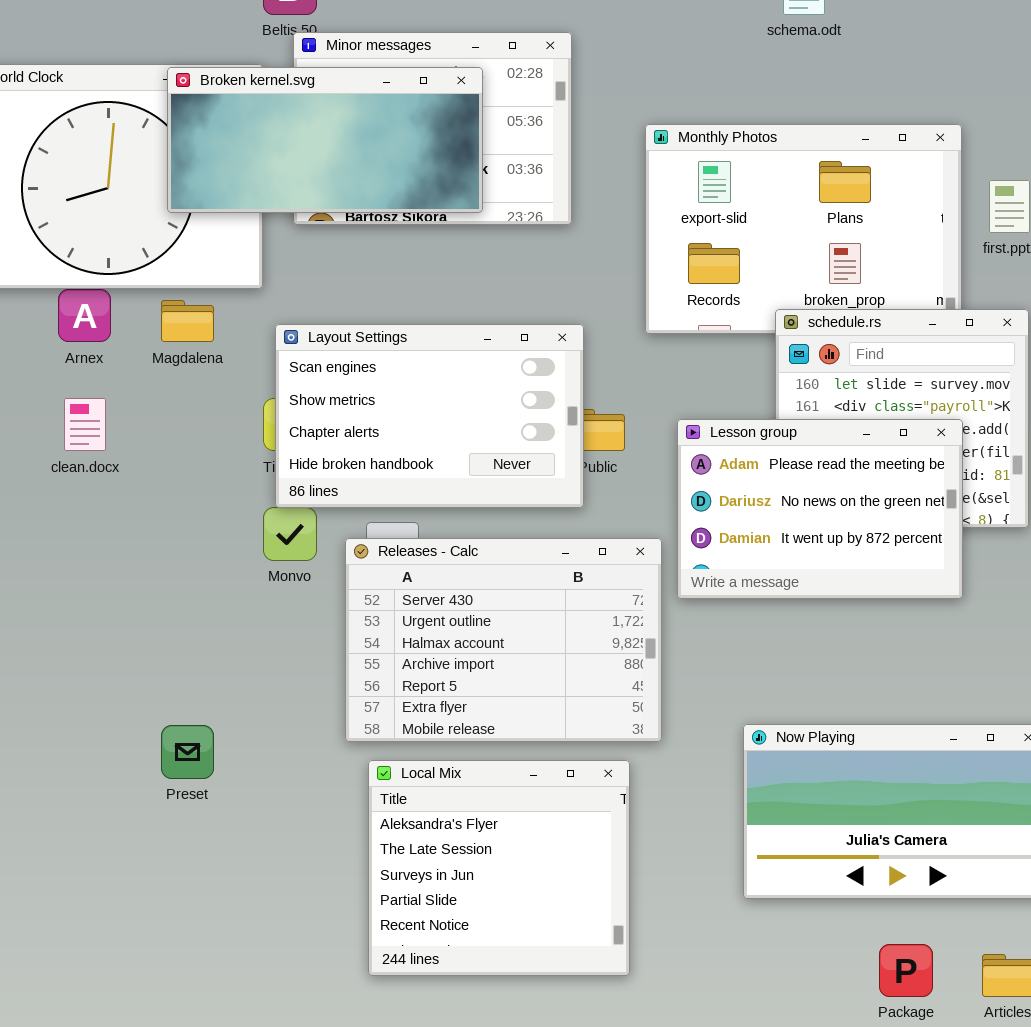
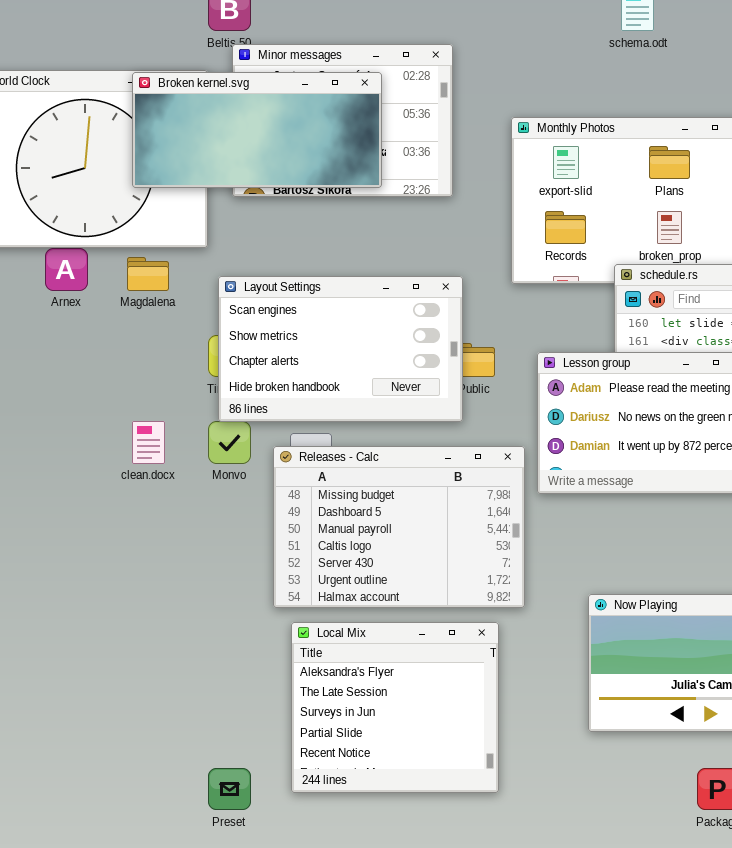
clean.docx: [64,398,106,451] -> [132,421,165,464], moved
Releases - Calc: [345,538,662,742] -> [273,446,525,608], scrolled up 4 rows
Preset: [161,725,214,779] -> [208,768,251,810], moved

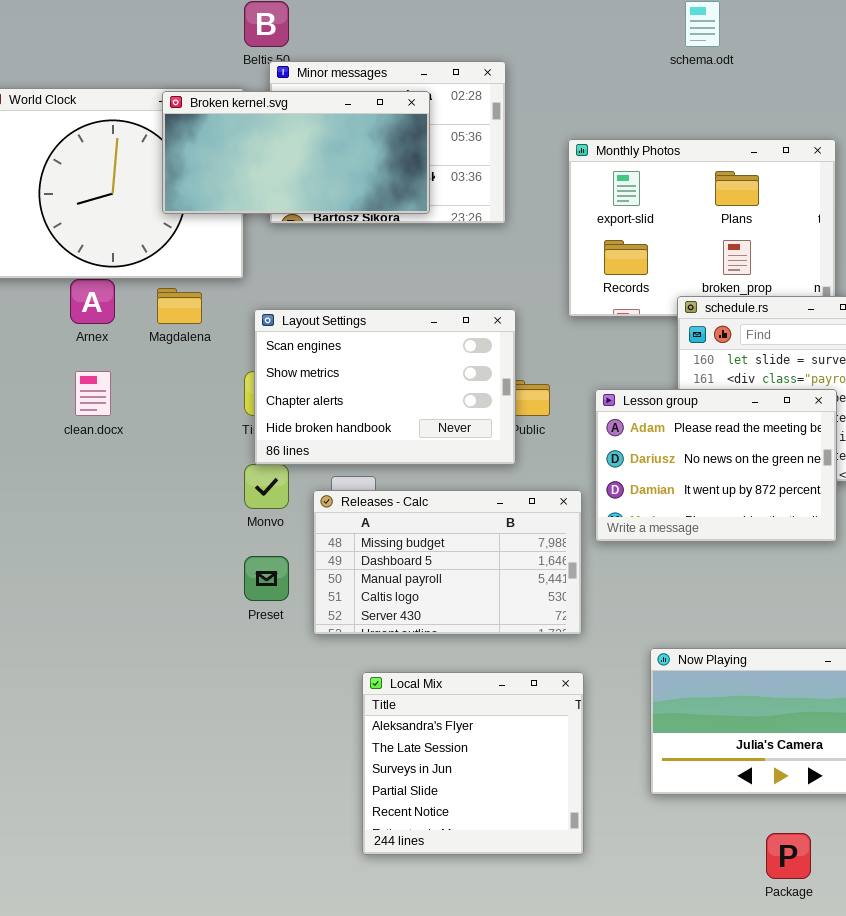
clean.docx: [132,421,165,464] -> [75,371,111,416], moved
Releases - Calc: [273,446,525,608] -> [313,490,582,635], resized
Local Mix: [291,622,499,793] -> [362,672,584,855], moved
Preset: [208,768,251,810] -> [244,556,289,601], moved

